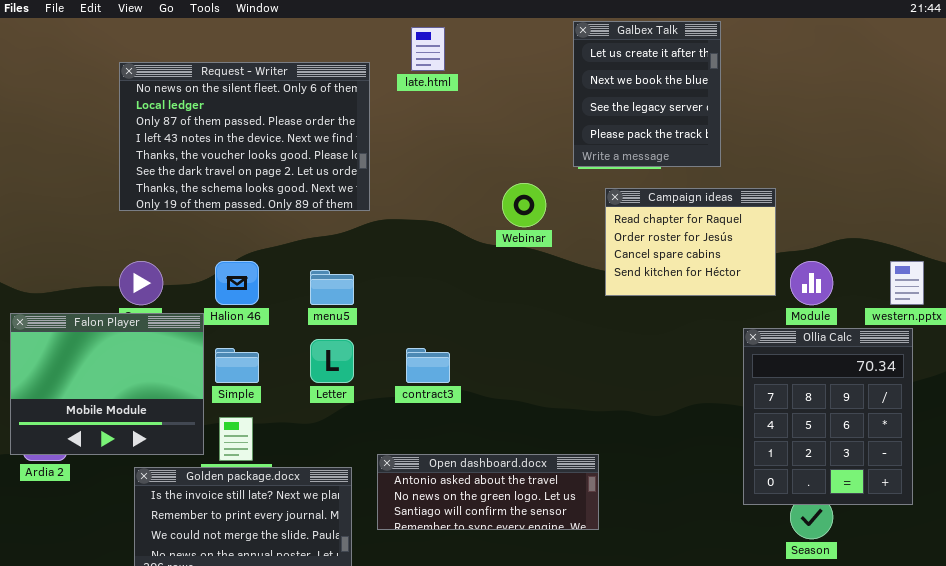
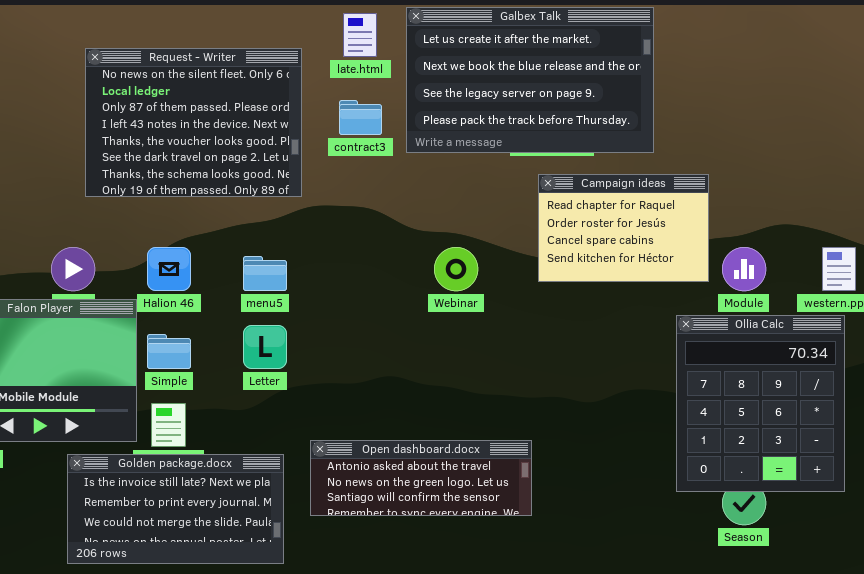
Galbex Talk: [573,21,721,167] -> [406,7,654,153], resized
Request - Writer: [119,62,370,211] -> [85,48,302,197], resized
Webinar: [502,183,546,227] -> [434,247,478,291], moved
contract3: [406,348,450,383] -> [339,100,382,135], moved

